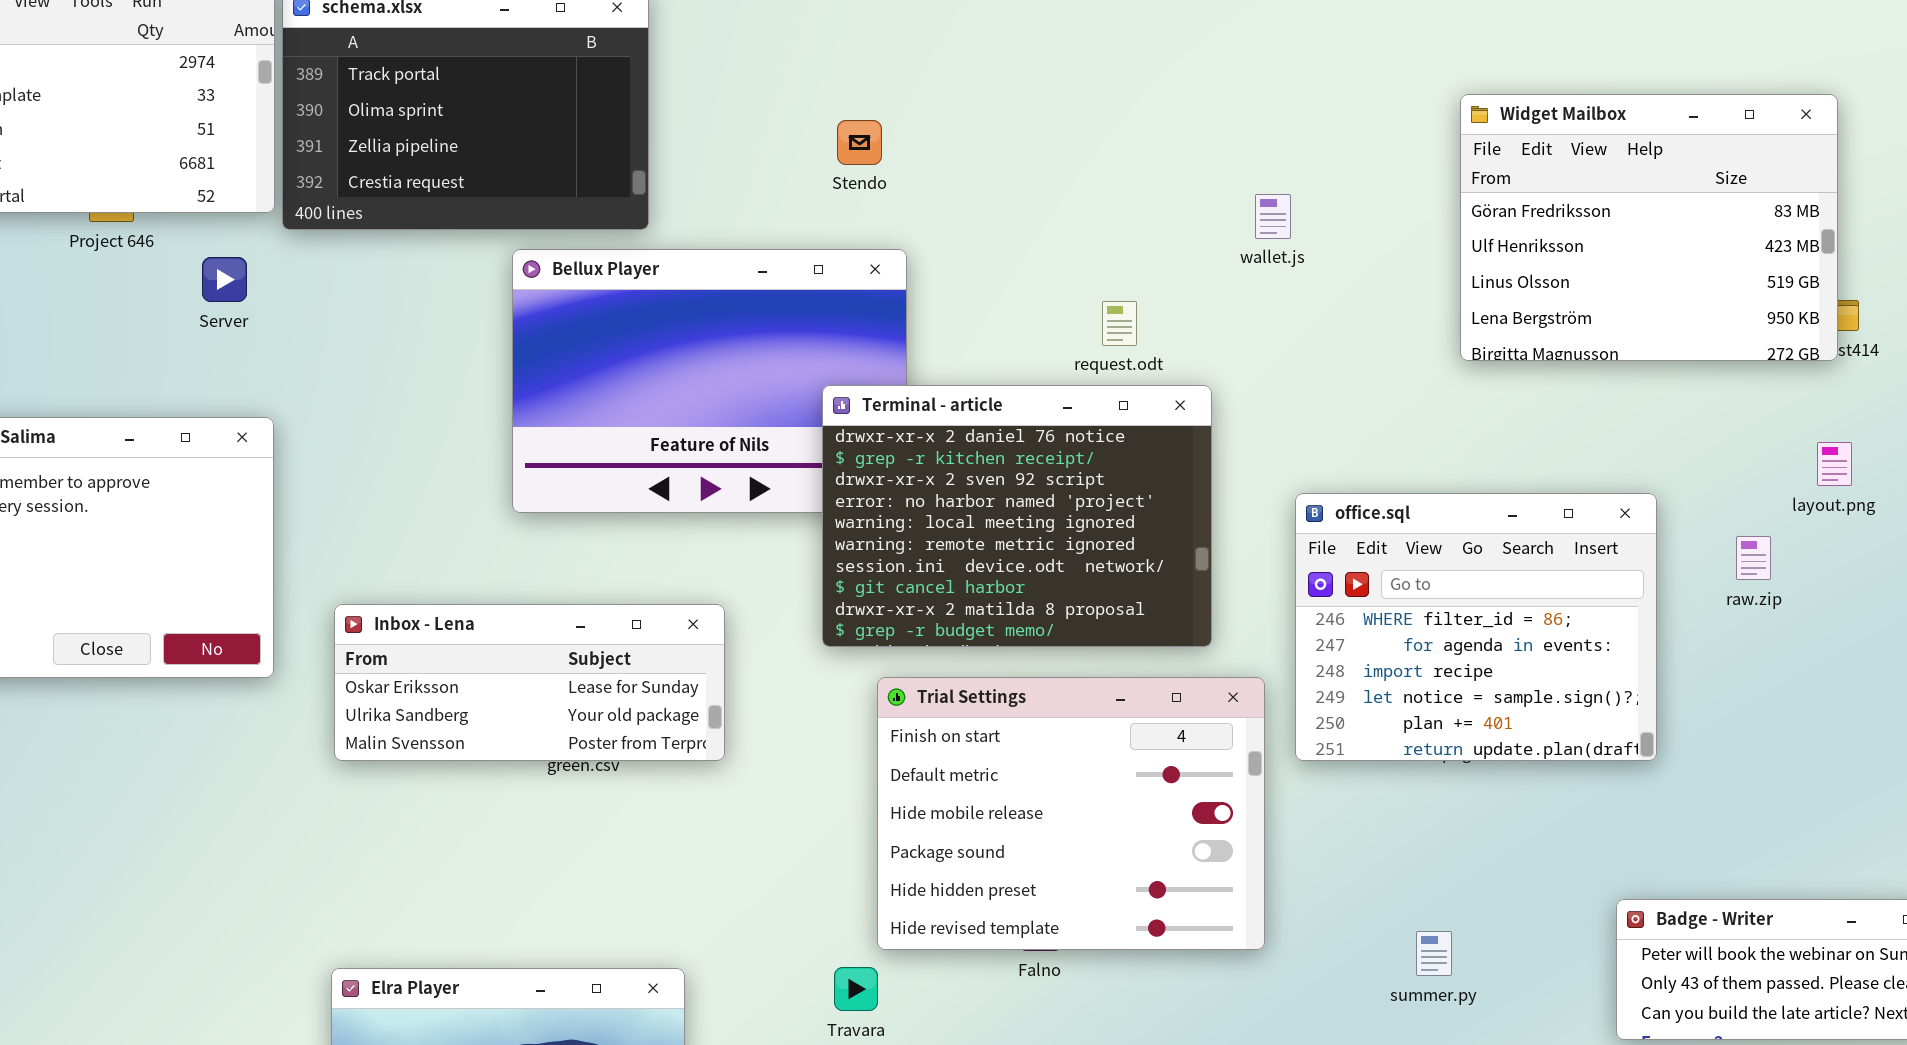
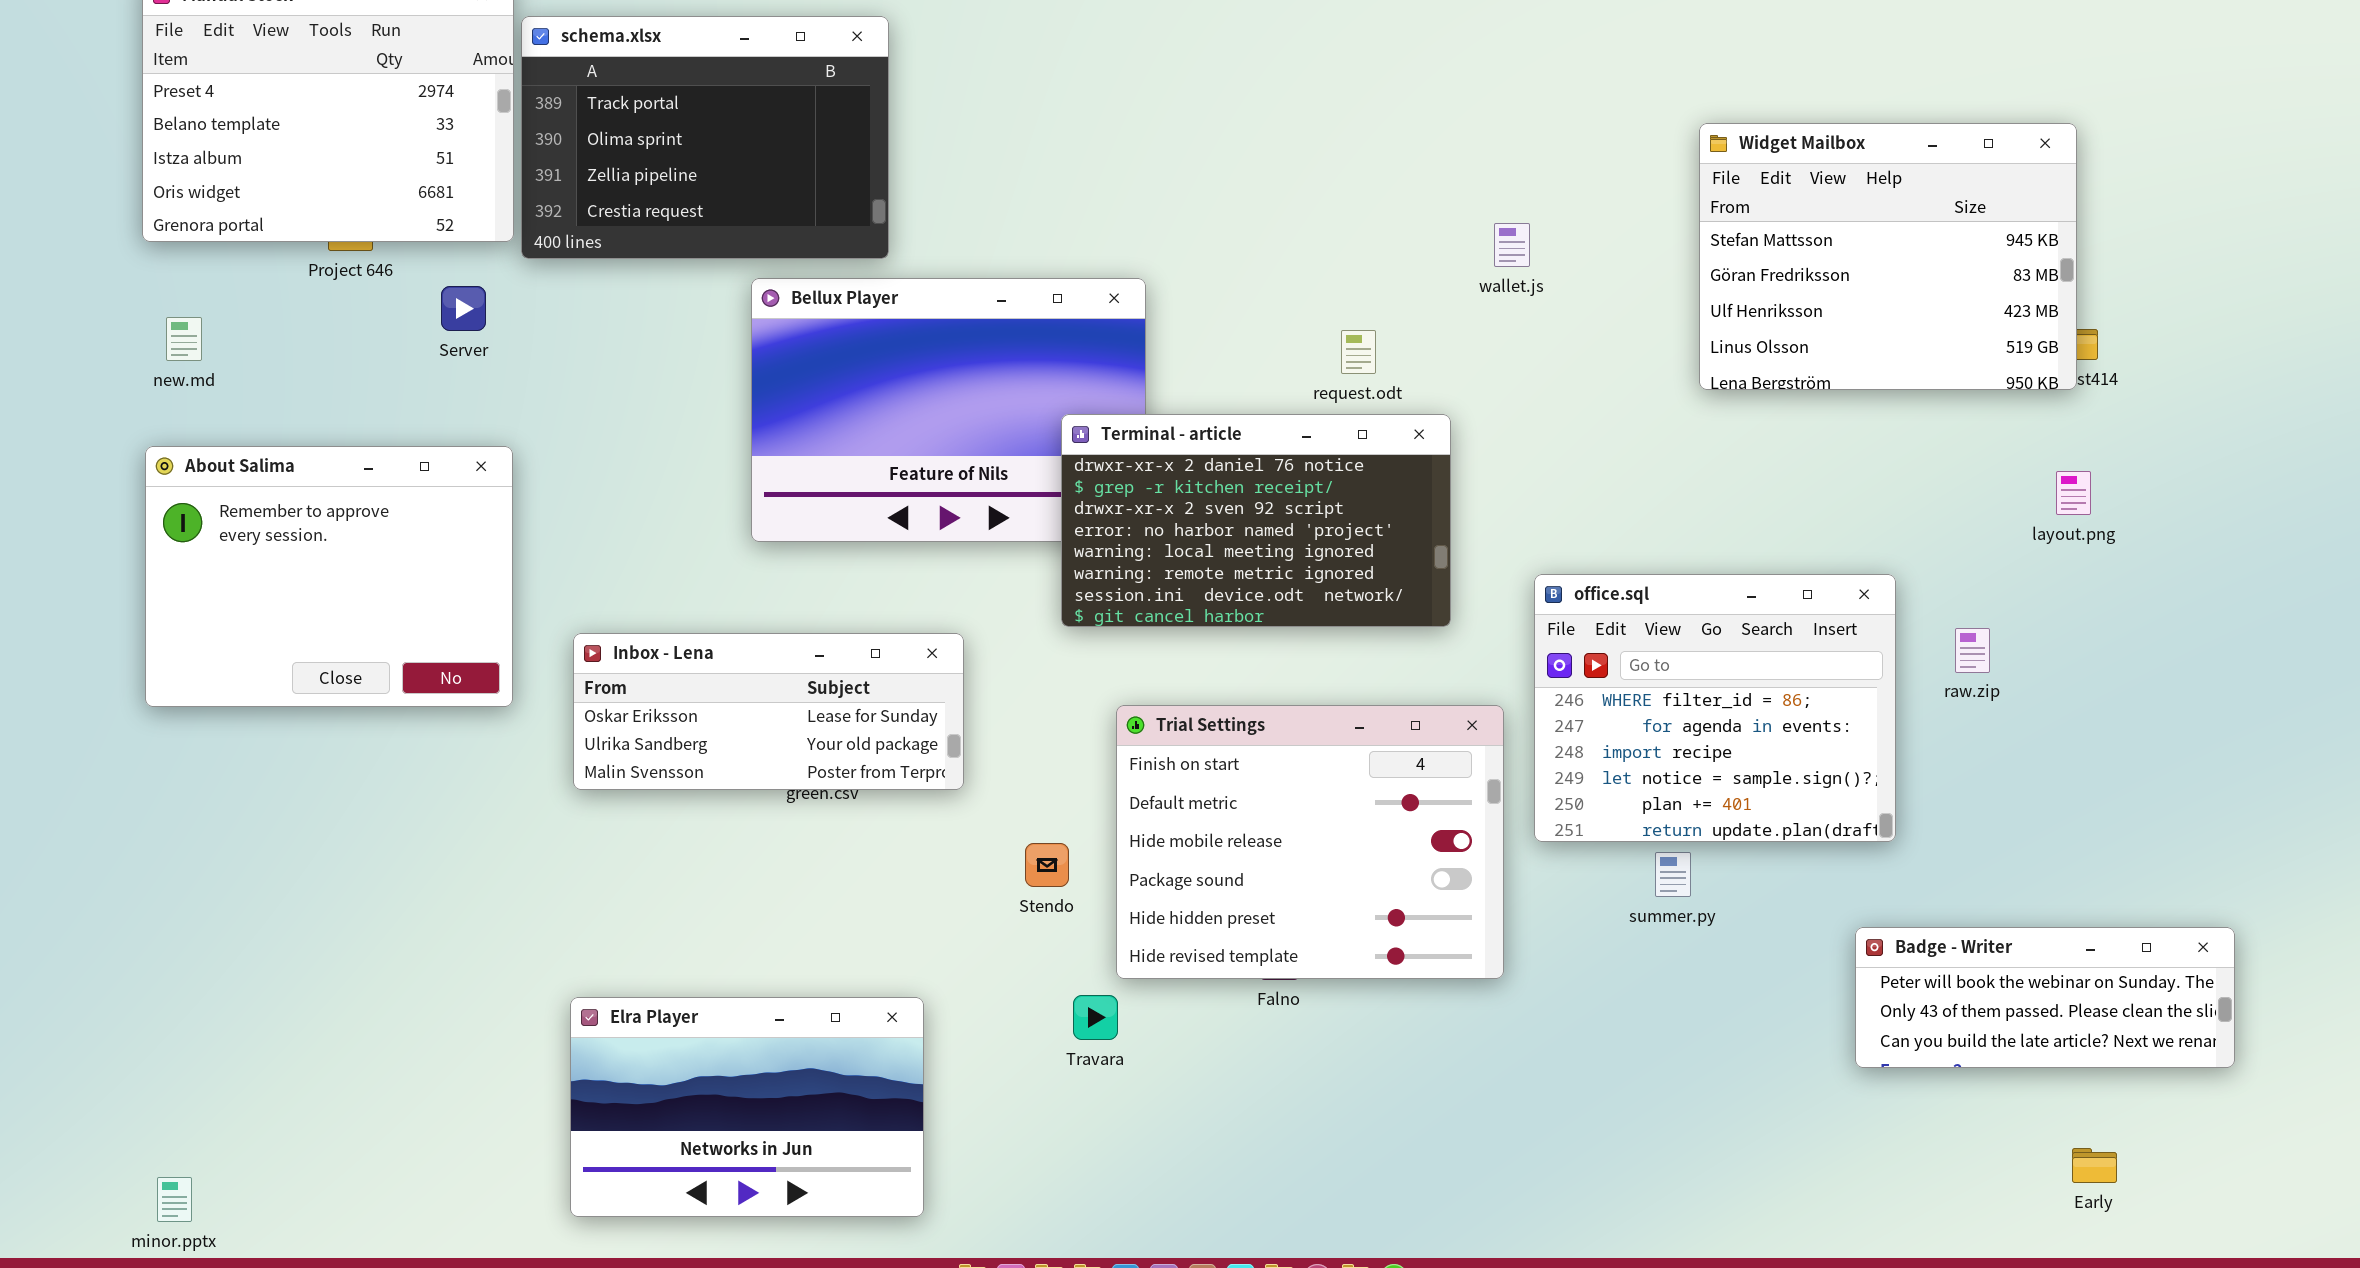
Widget Mailbox: [1460,94,1838,361] -> [1699,123,2077,390], scrolled up 1 row
Stendo: [837,120,882,165] -> [1025,843,1069,887], moved
Terminal - article: [822,385,1212,647] -> [1061,414,1451,627], resized
office.sql: [1295,493,1657,761] -> [1534,574,1896,842], moved
raw.zip: [1736,536,1771,580] -> [1955,628,1990,673], moved
summer.py: [1416,931,1452,976] -> [1655,852,1691,897], moved

